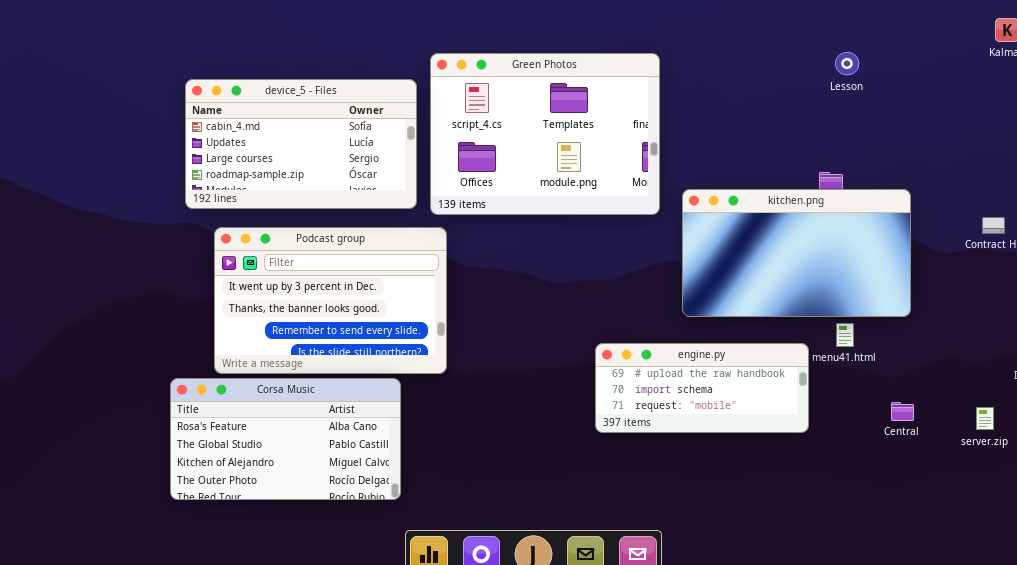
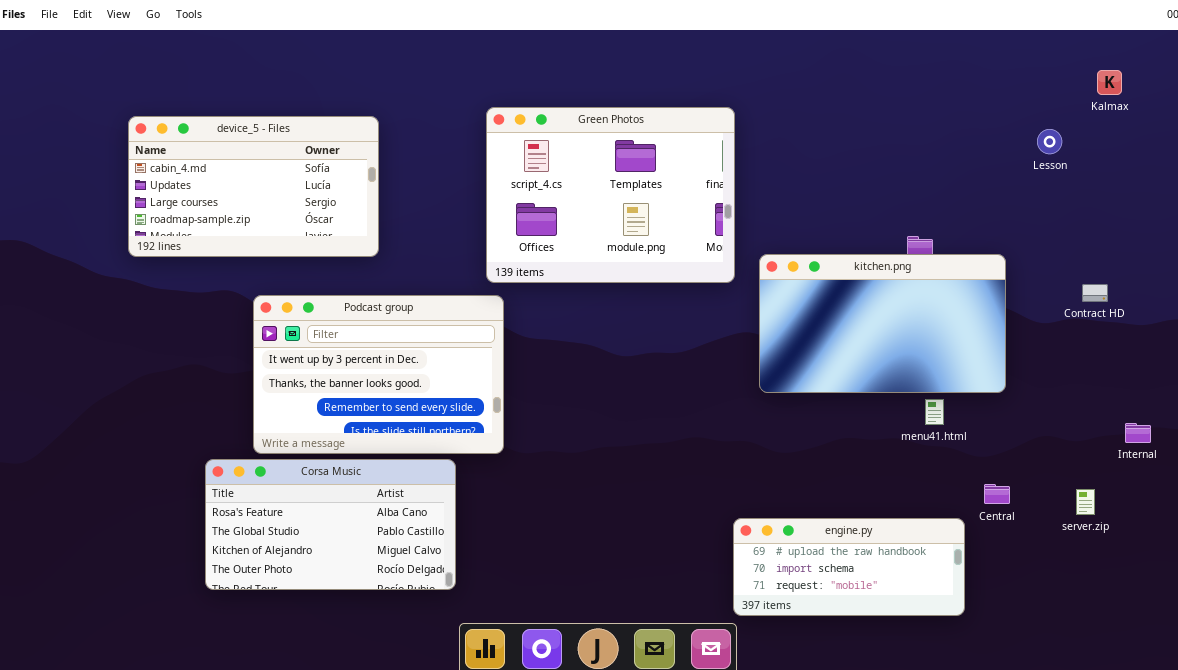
Lesson: [835,52,859,75] -> [1037,129,1062,154], moved
device_5 - Files: [185,79,417,209] -> [128,116,379,257], moved
engine.py: [595,343,809,433] -> [733,518,965,616], moved

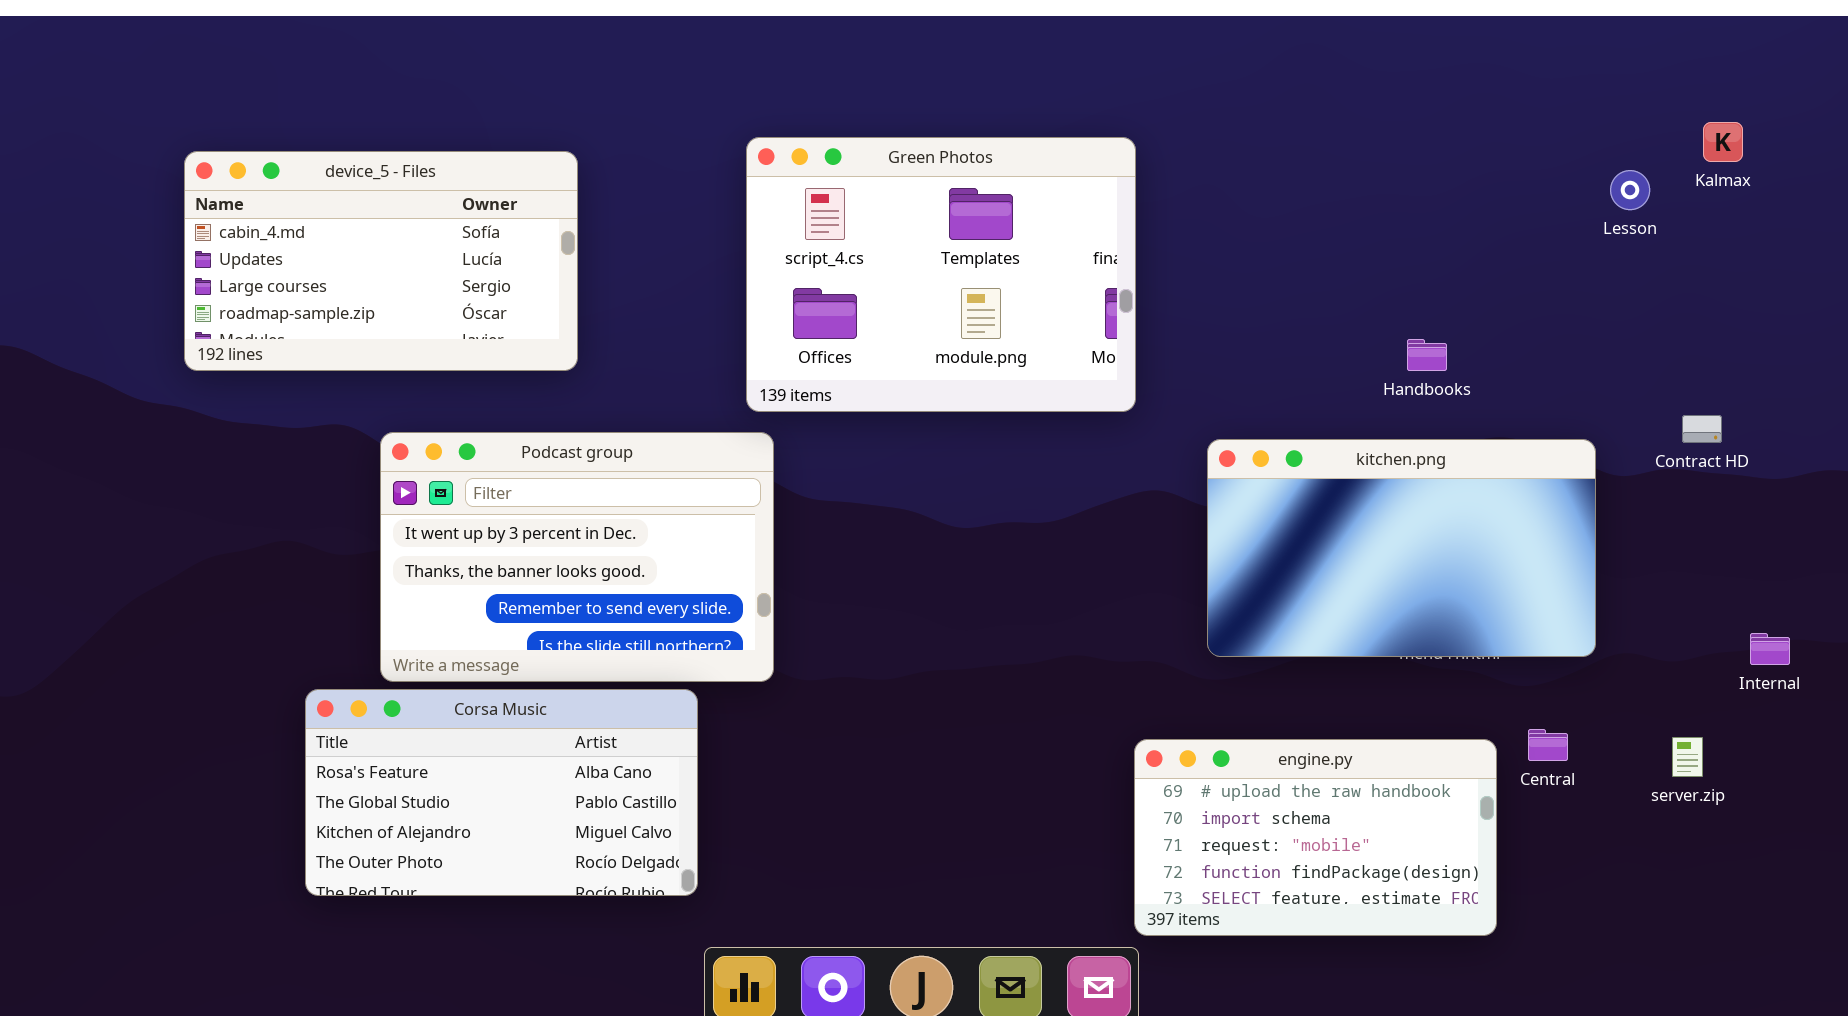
Kalmax: [1097,70,1122,95] -> [1703,122,1743,162], moved
kitchen.png: [759,254,1006,393] -> [1207,439,1596,657], moved
engine.py: [733,518,965,616] -> [1134,739,1497,936], resized

